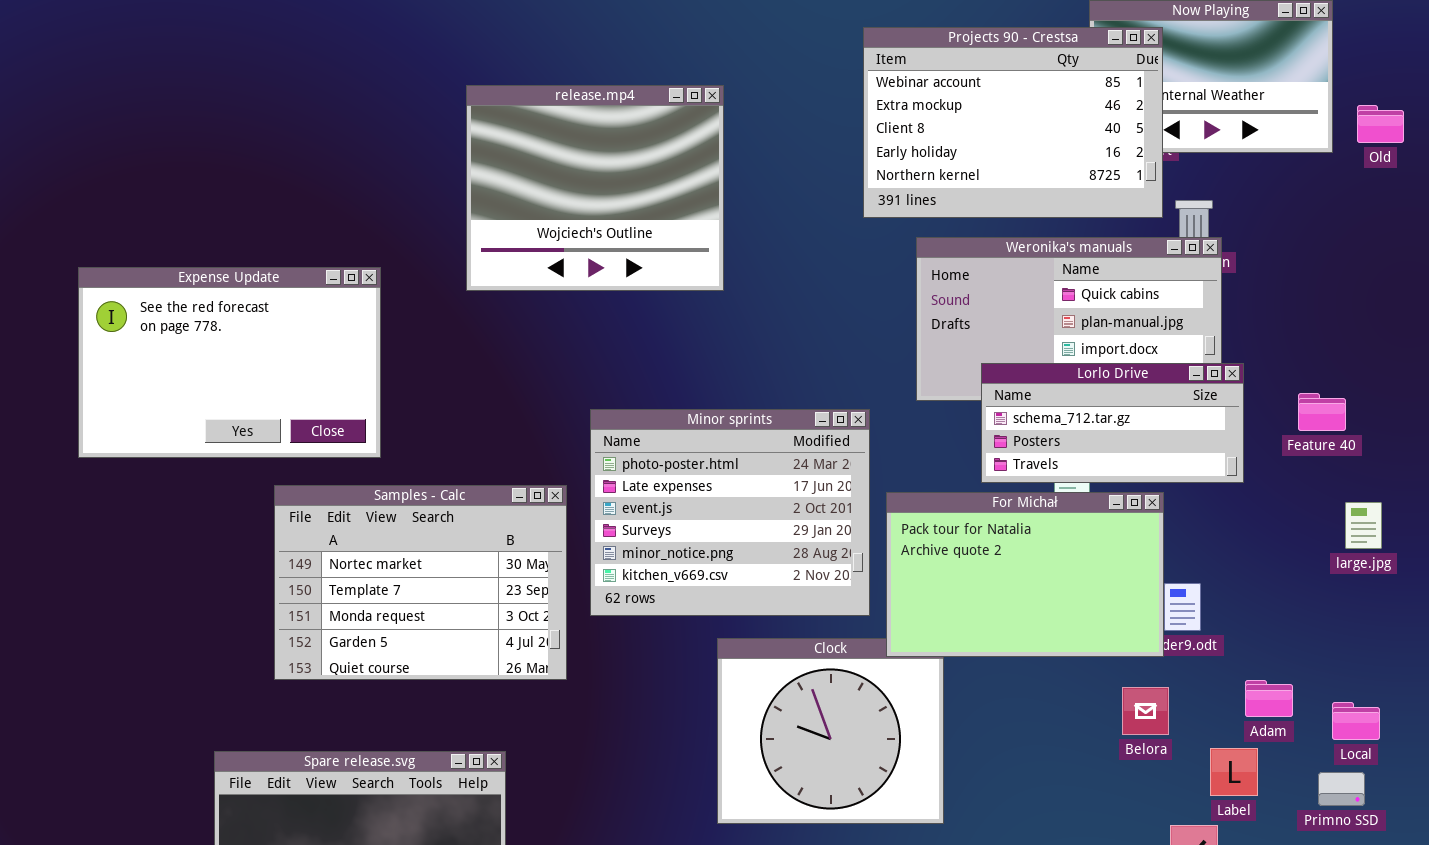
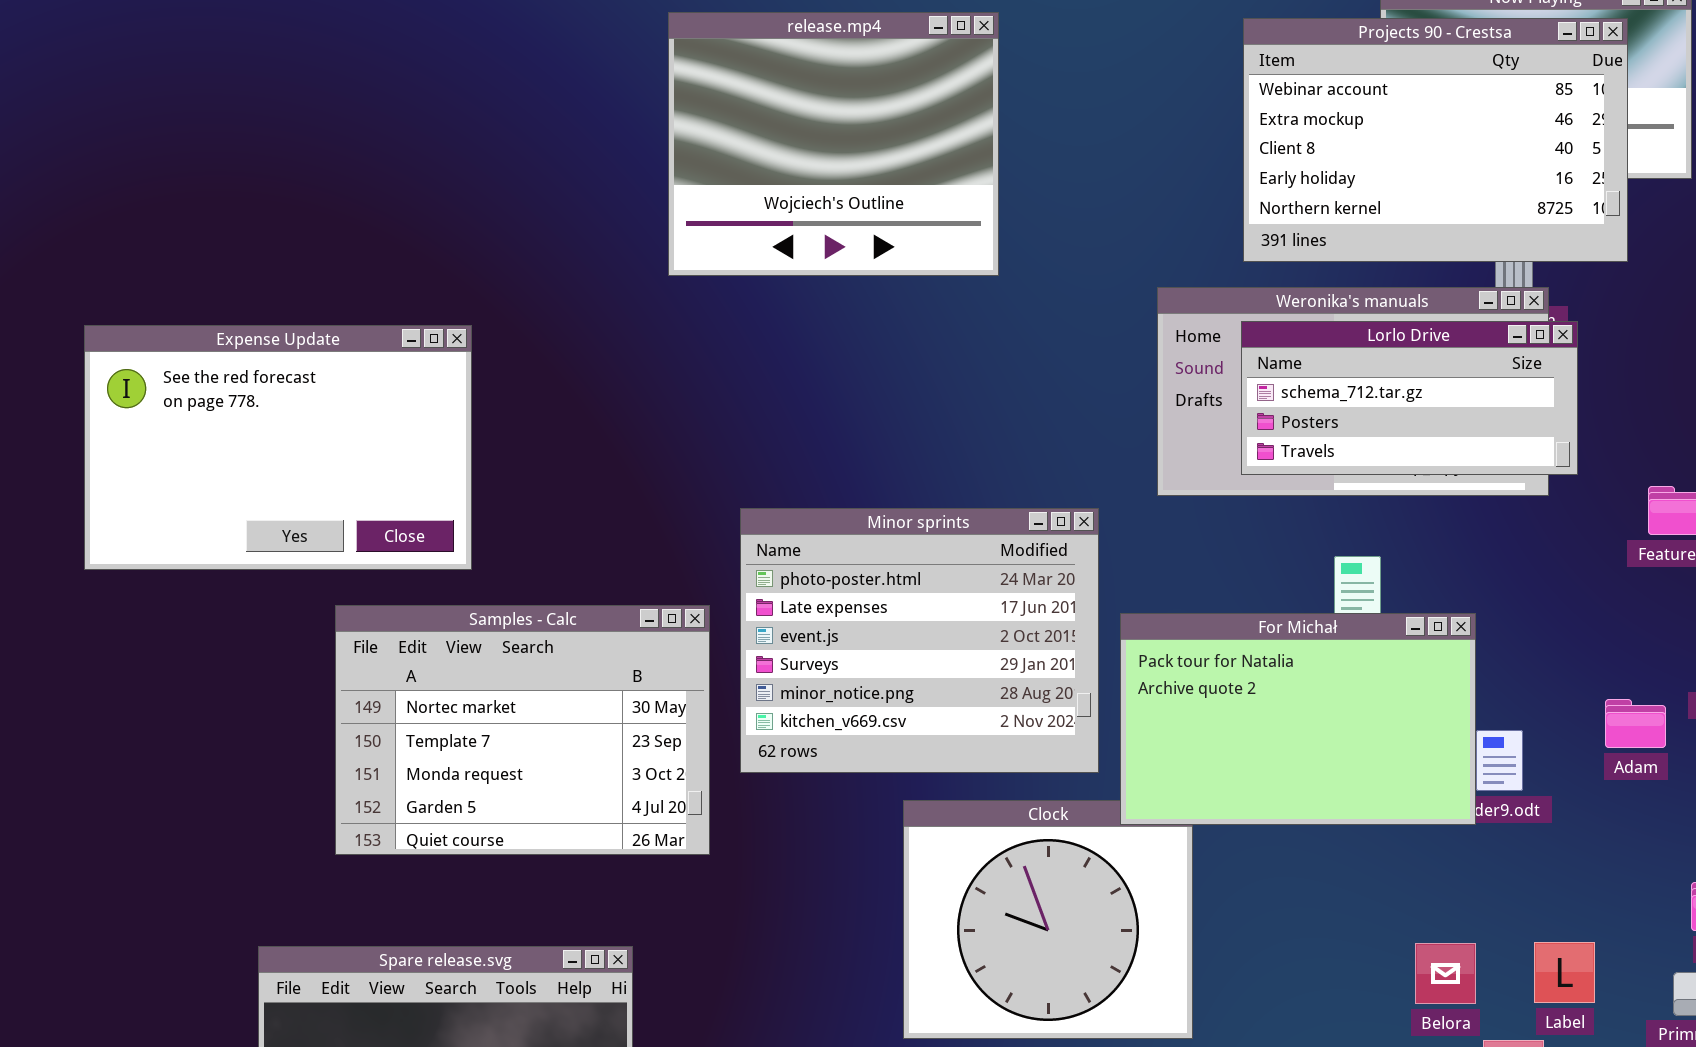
Projects 90 - Crestsa: [863,27,1163,218] -> [1243,18,1628,262], moved
release.mp4: [466,85,724,291] -> [668,12,999,276], moved
Lorlo Drive: [981,363,1244,483] -> [1241,321,1578,475], moved
Adam: [1245,680,1293,717] -> [1605,699,1666,748], moved
Belora: [1122,687,1169,735] -> [1415,943,1476,1004], moved

